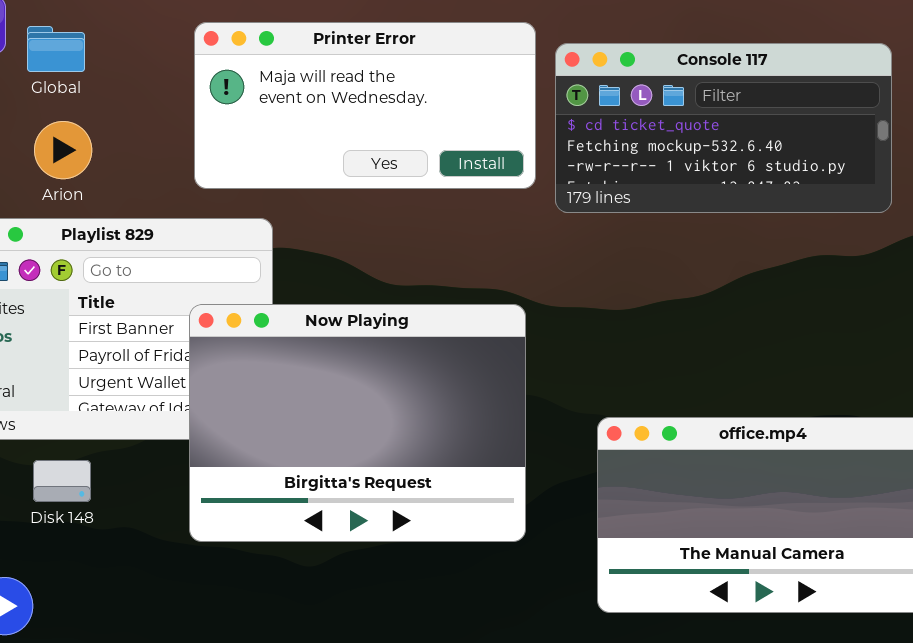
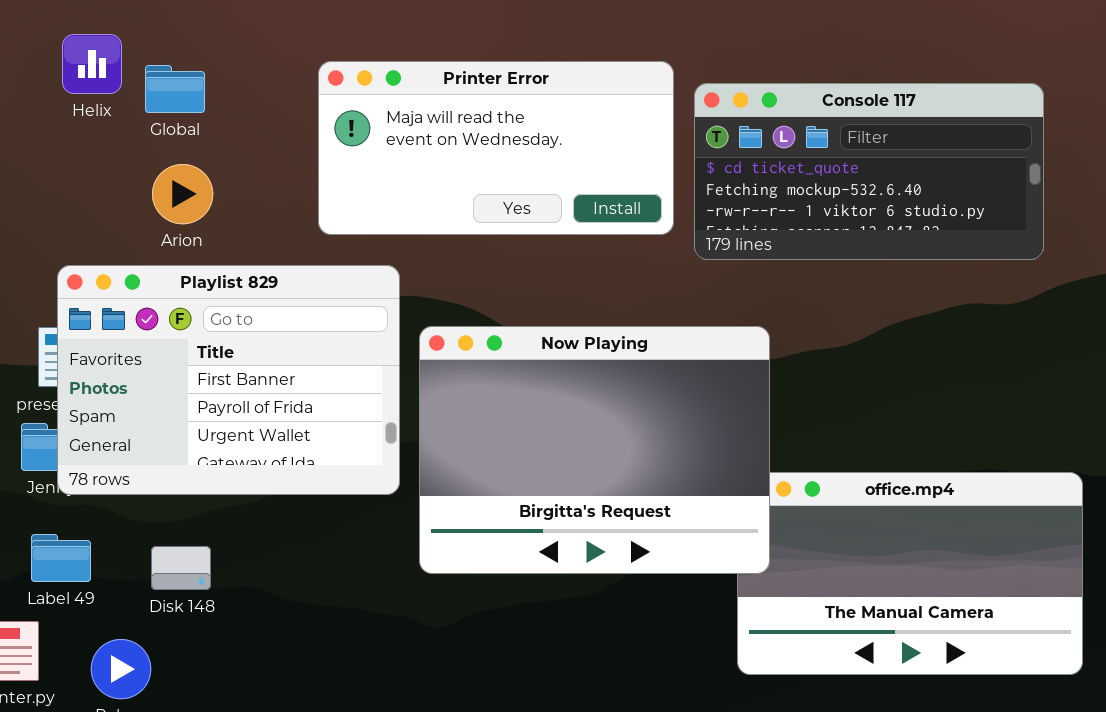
Now Playing: [189,304,526,542] -> [419,326,770,574], moved
Disk 148: [33,460,91,502] -> [151,546,211,590], moved

